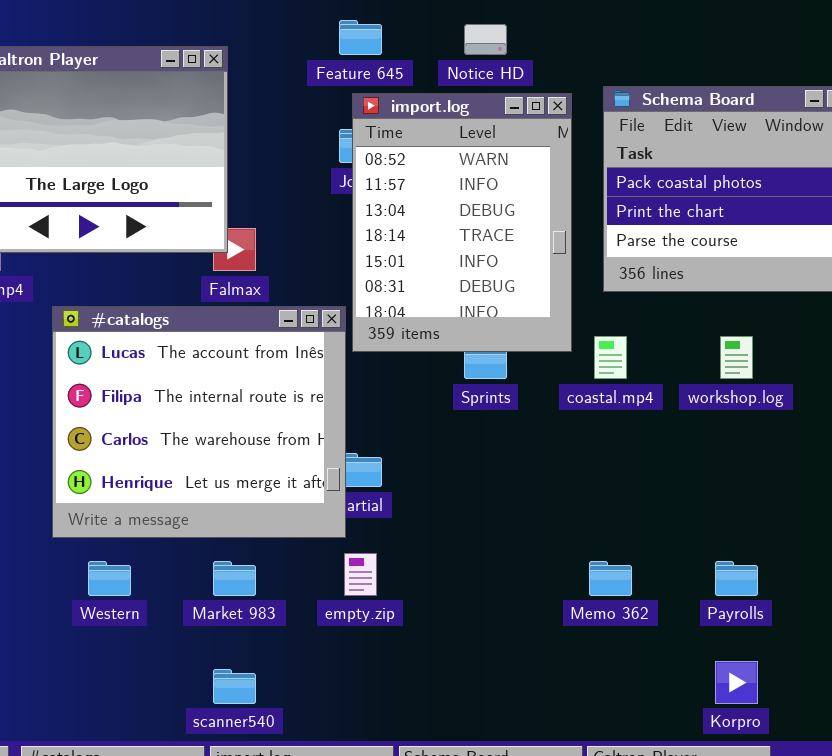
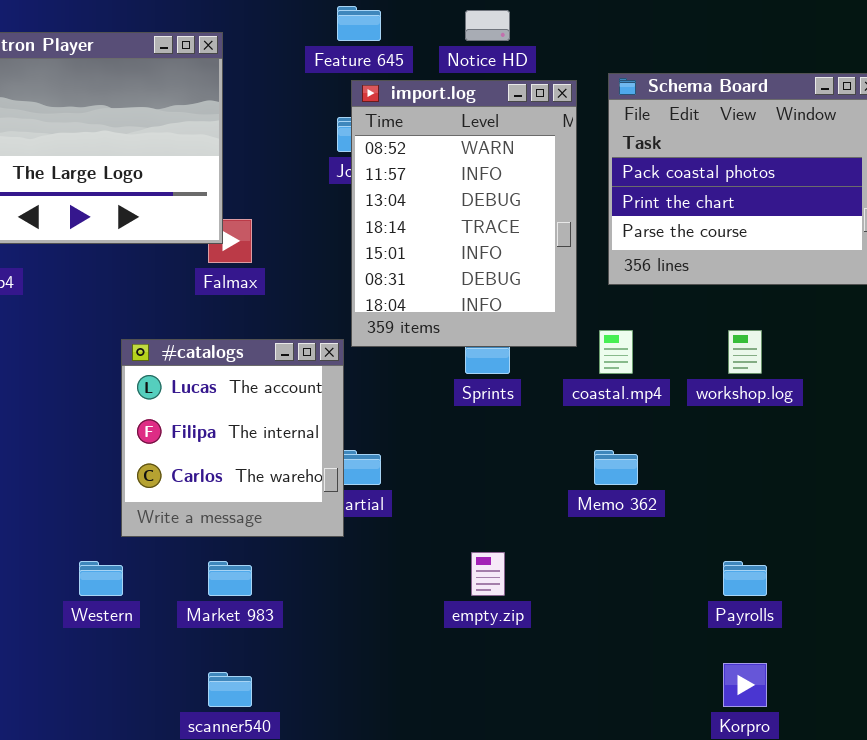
#catalogs: [52,306,346,538] -> [121,339,344,537], resized
empty.zip: [344,553,377,596] -> [471,552,505,596], moved
Memo 362: [589,561,632,596] -> [594,450,638,485], moved

